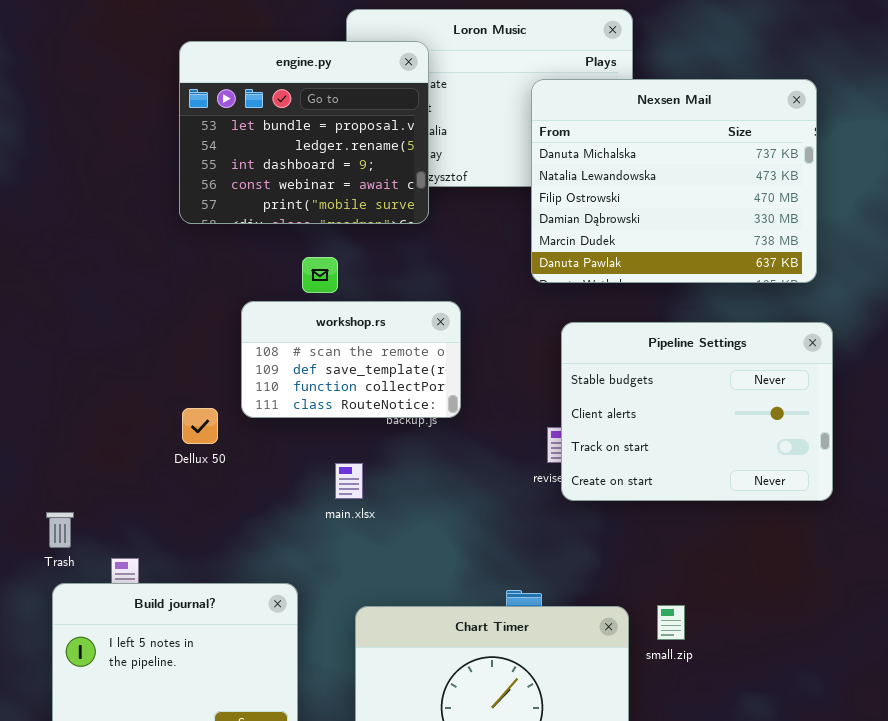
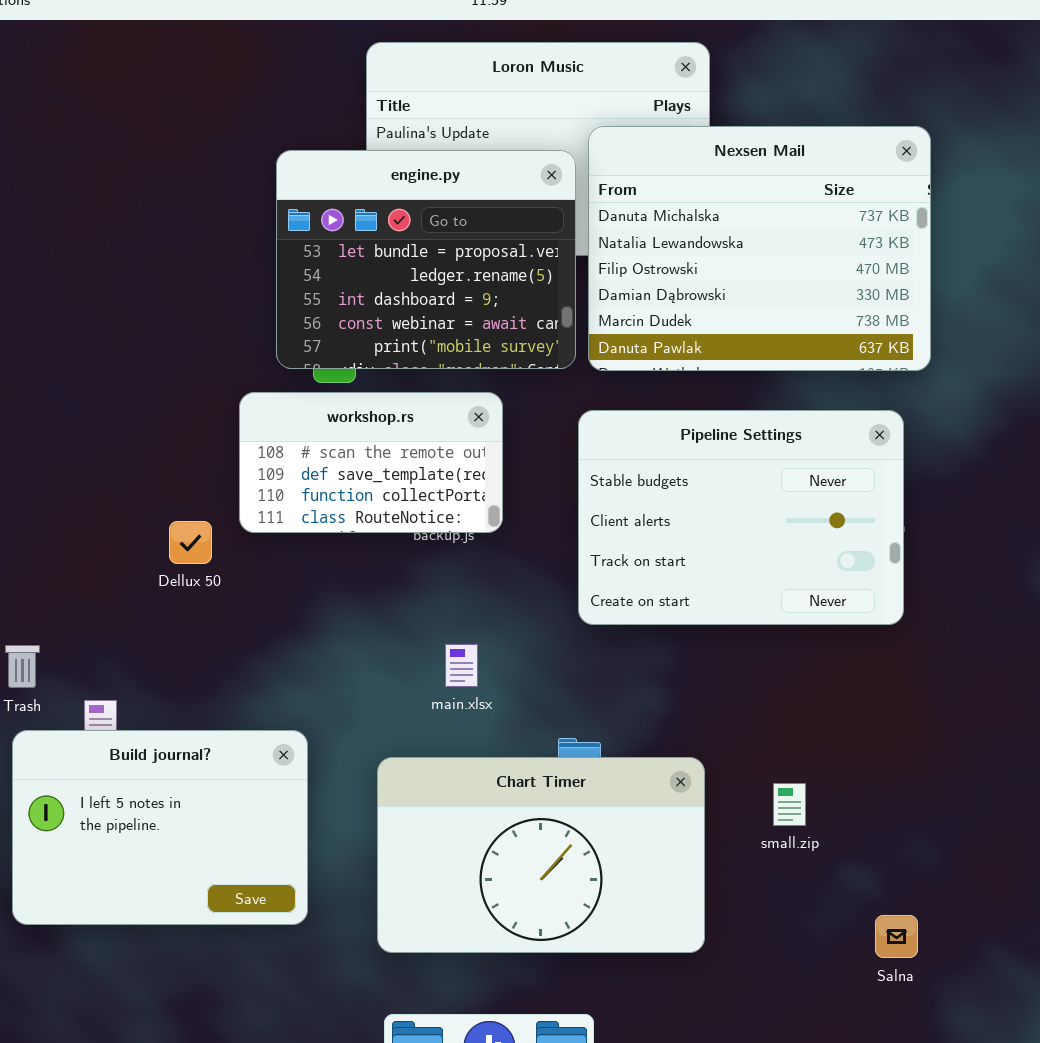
engine.py: [179,41,429,224] -> [276,150,576,369], moved
Pipeline Settings: [561,322,833,501] -> [578,410,904,625], moved
main.xlsx: [335,463,363,499] -> [445,644,478,687], moved
small.zip: [657,605,685,640] -> [773,783,806,826], moved

